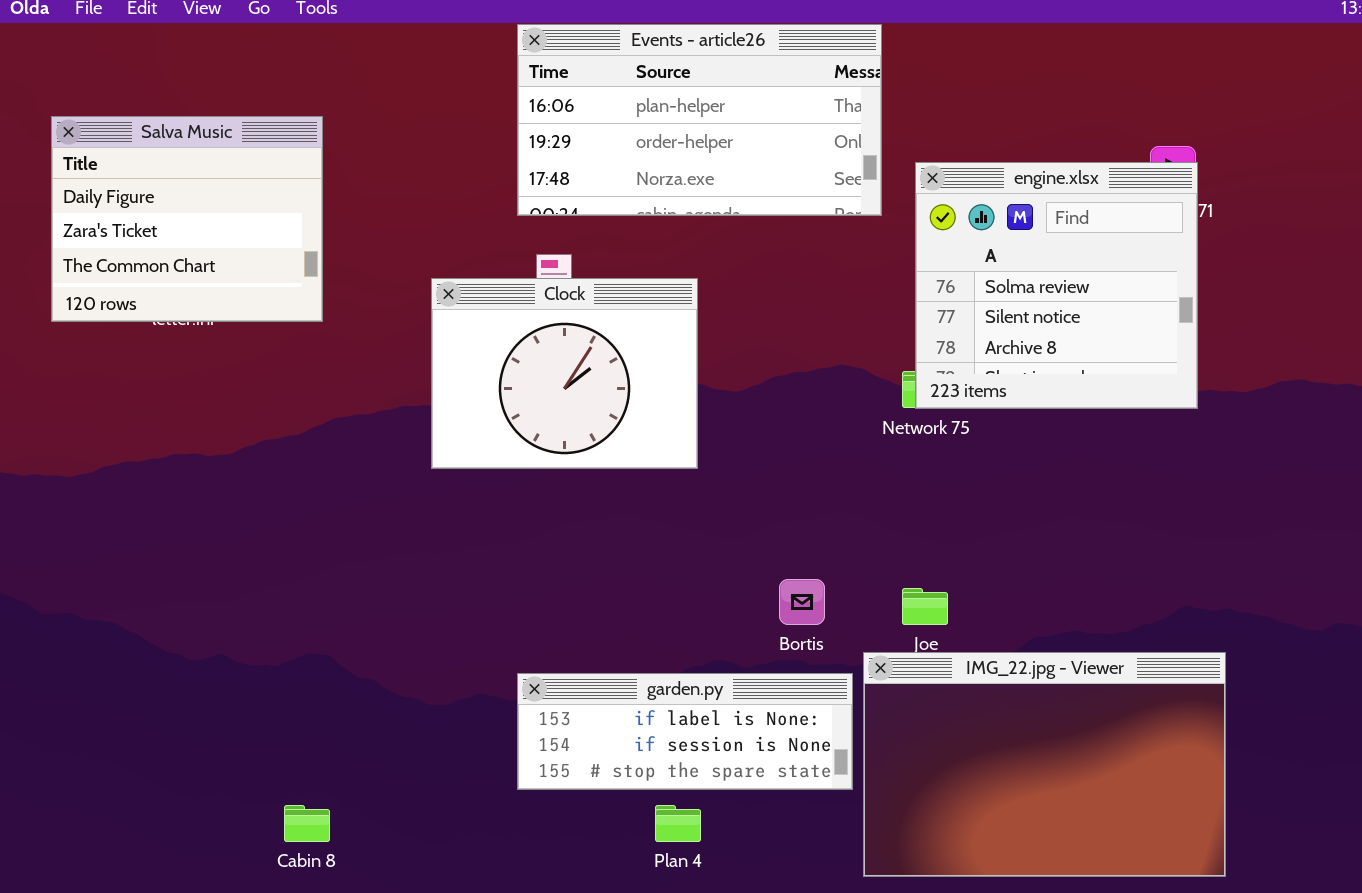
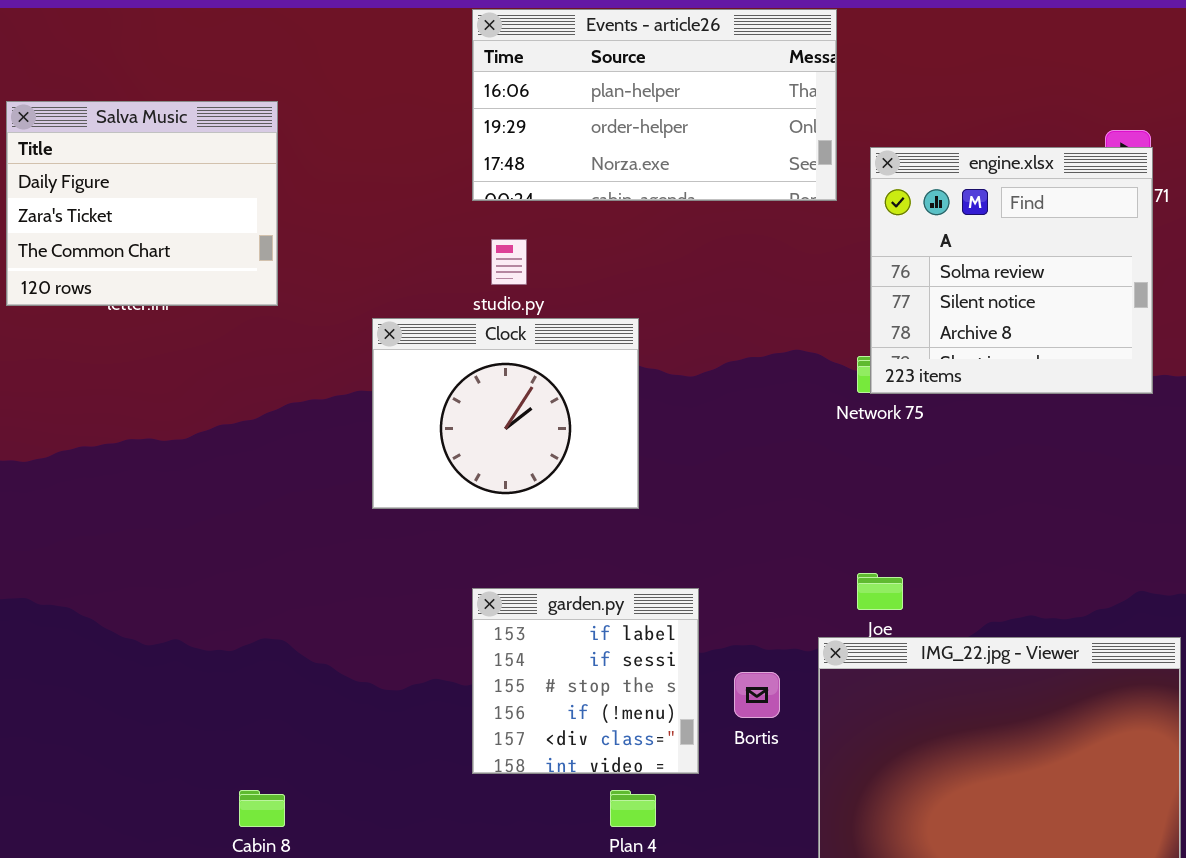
Clock: [431,278,698,469] -> [372,318,639,509], moved
Bortis: [779,579,825,625] -> [734,672,780,718], moved
garden.py: [517,673,853,790] -> [472,588,699,774], resized

